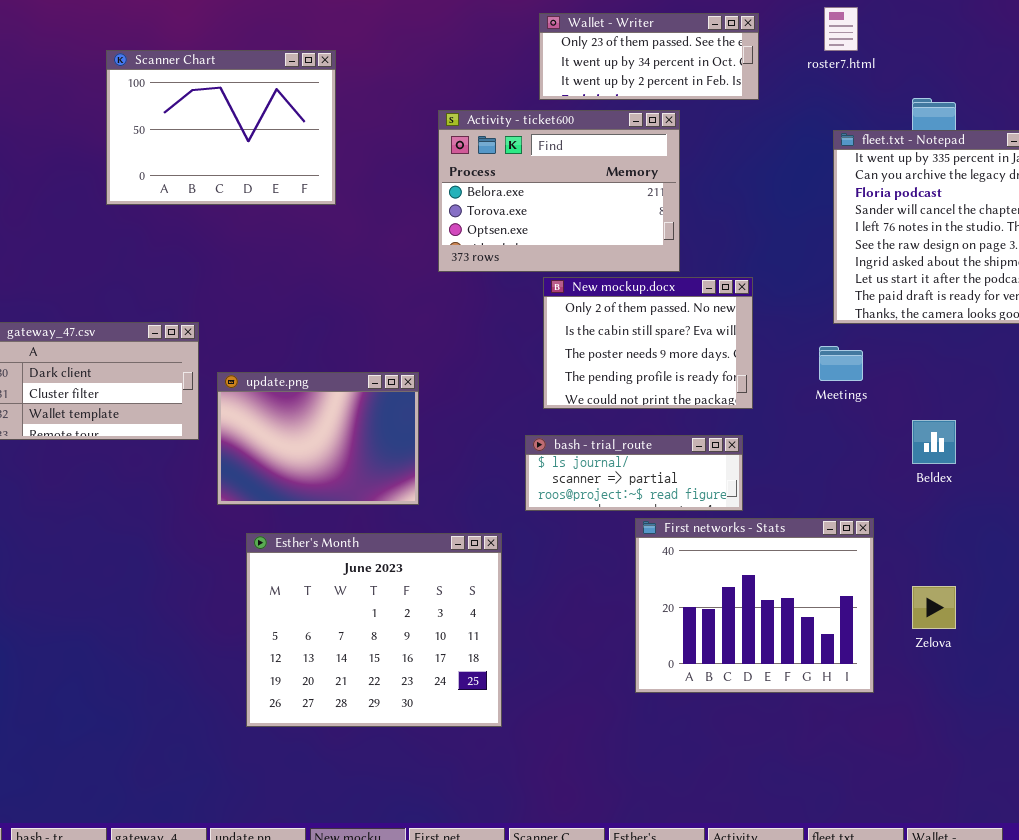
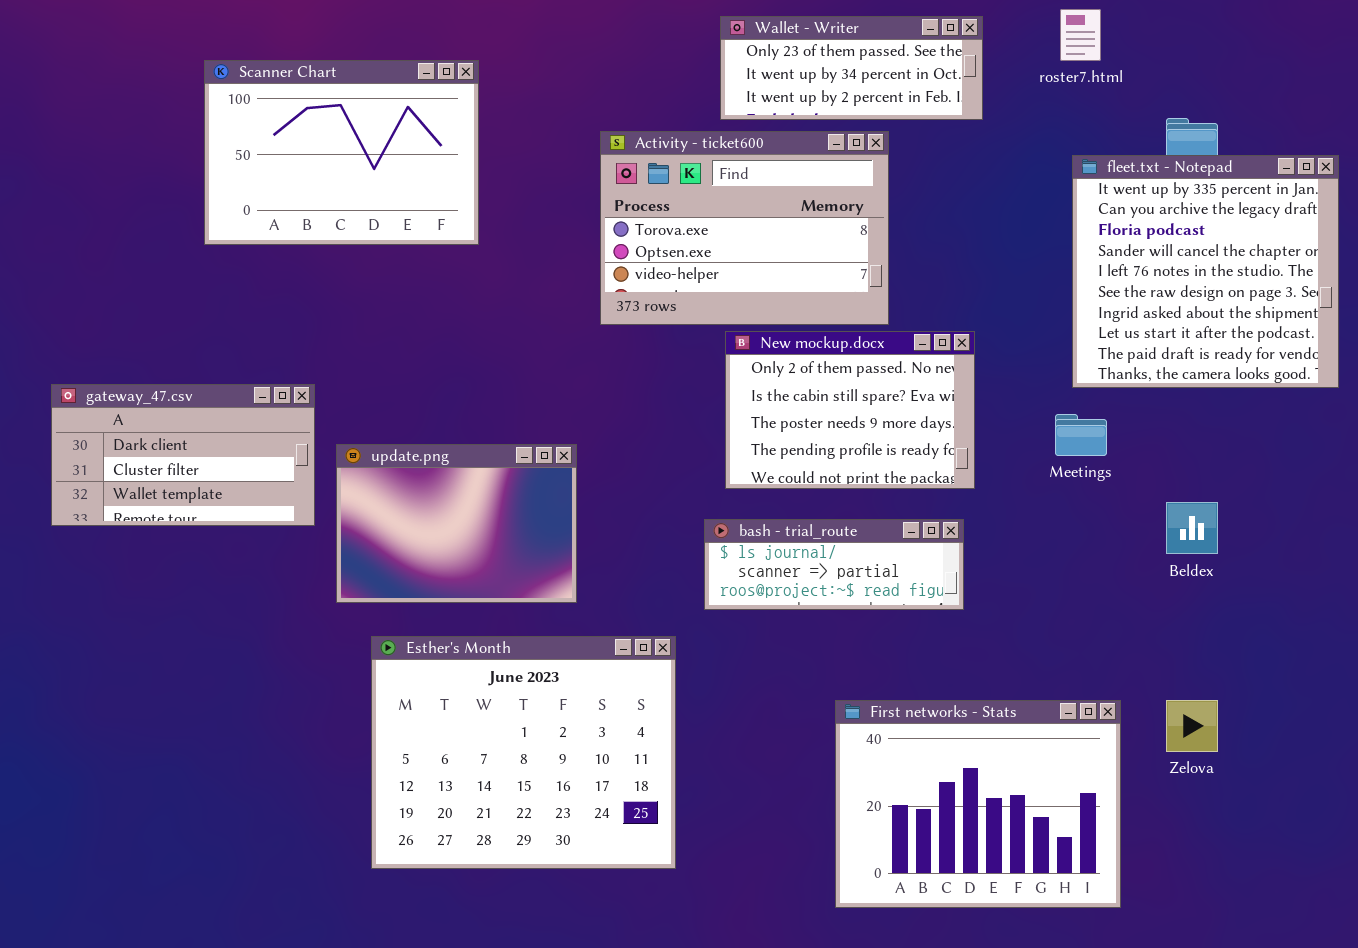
Activity - ticket600: [438,110,680,272] -> [600,131,889,325], scrolled down 1 row
First networks - Stats: [635,518,874,693] -> [835,700,1121,908], moved

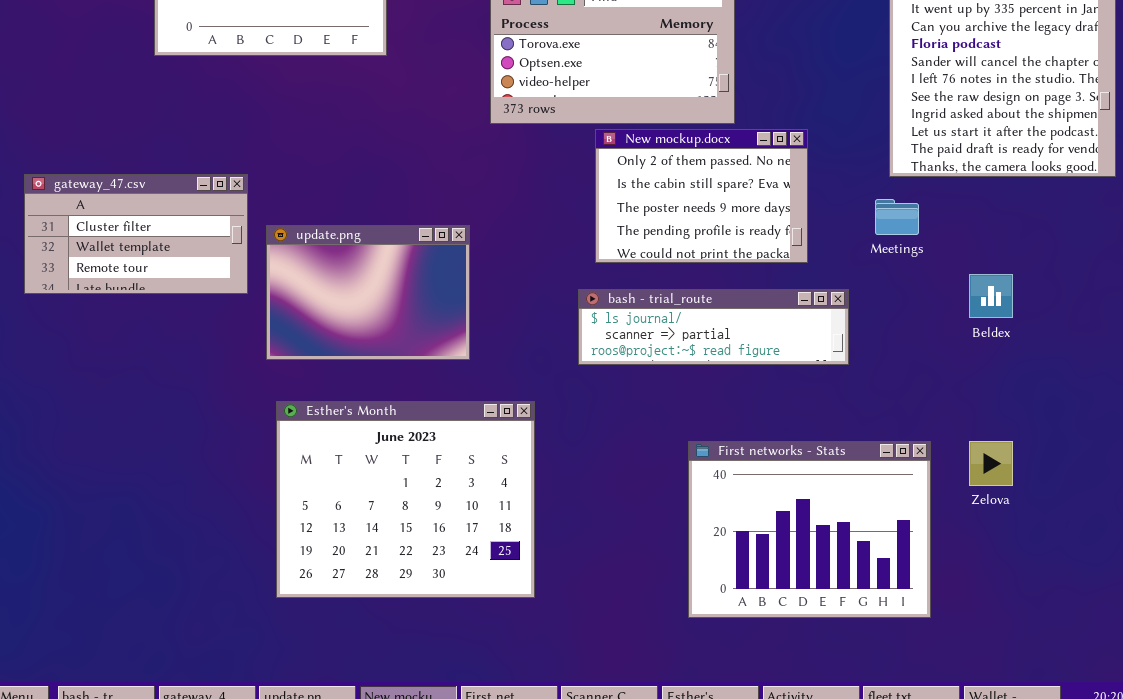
gateway_47.csv: [51,384,315,526] -> [24,174,248,294], scrolled down 1 row
bash - trial_route: [704,519,964,610] -> [578,289,849,365], resized
Esther's Month: [371,636,676,869] -> [276,401,535,598], moved

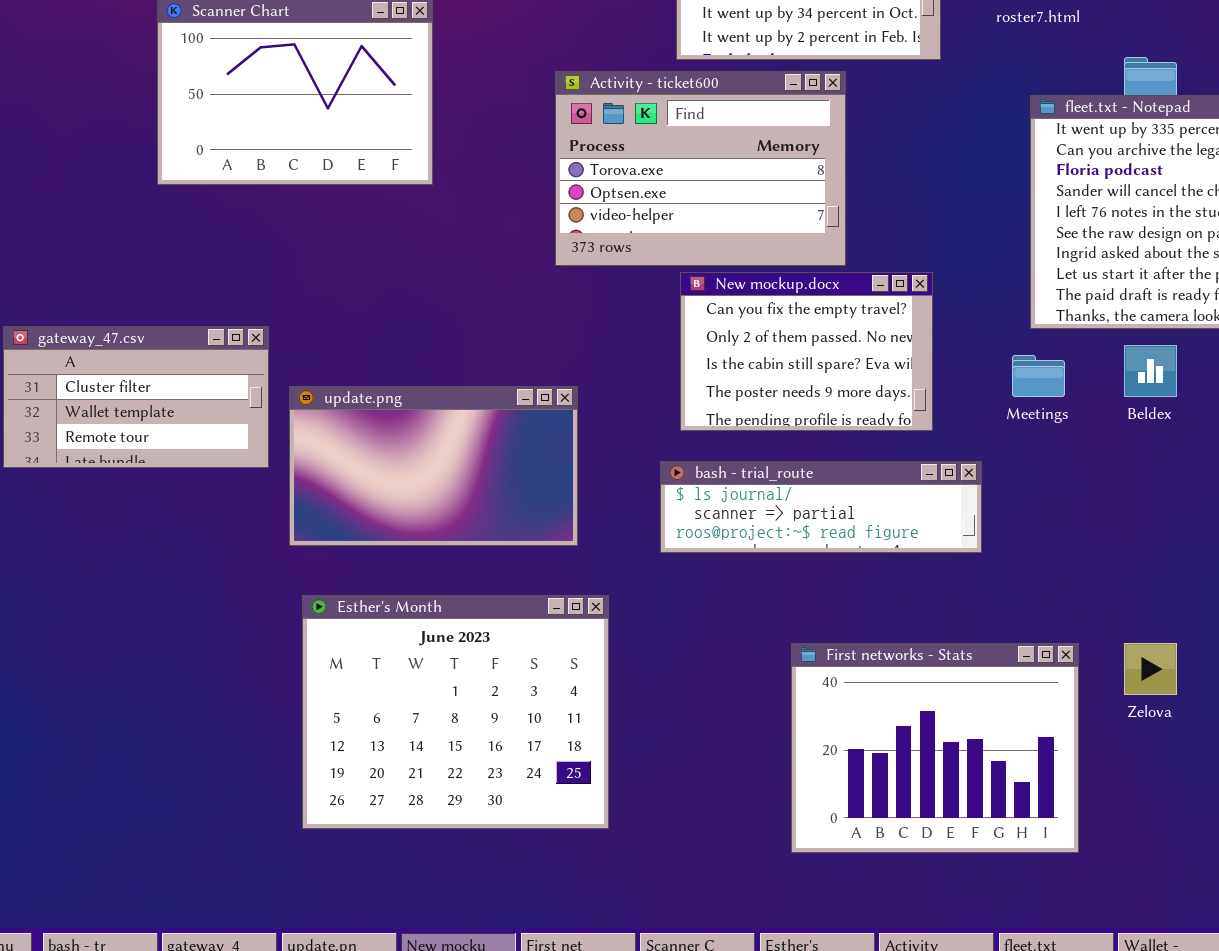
New mockup.docx: [595,129,808,263] -> [680,272,933,431], scrolled up 1 row
update.png: [266,225,470,360] -> [289,386,578,546], resized
Beldex: [969,274,1013,318] -> [1124,345,1177,397], moved

